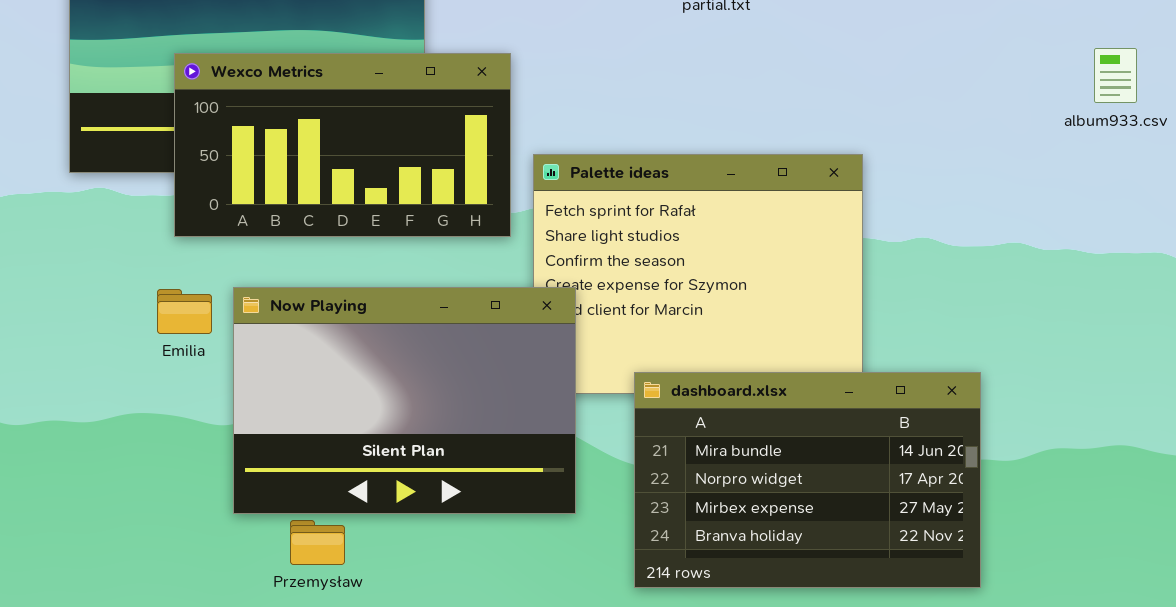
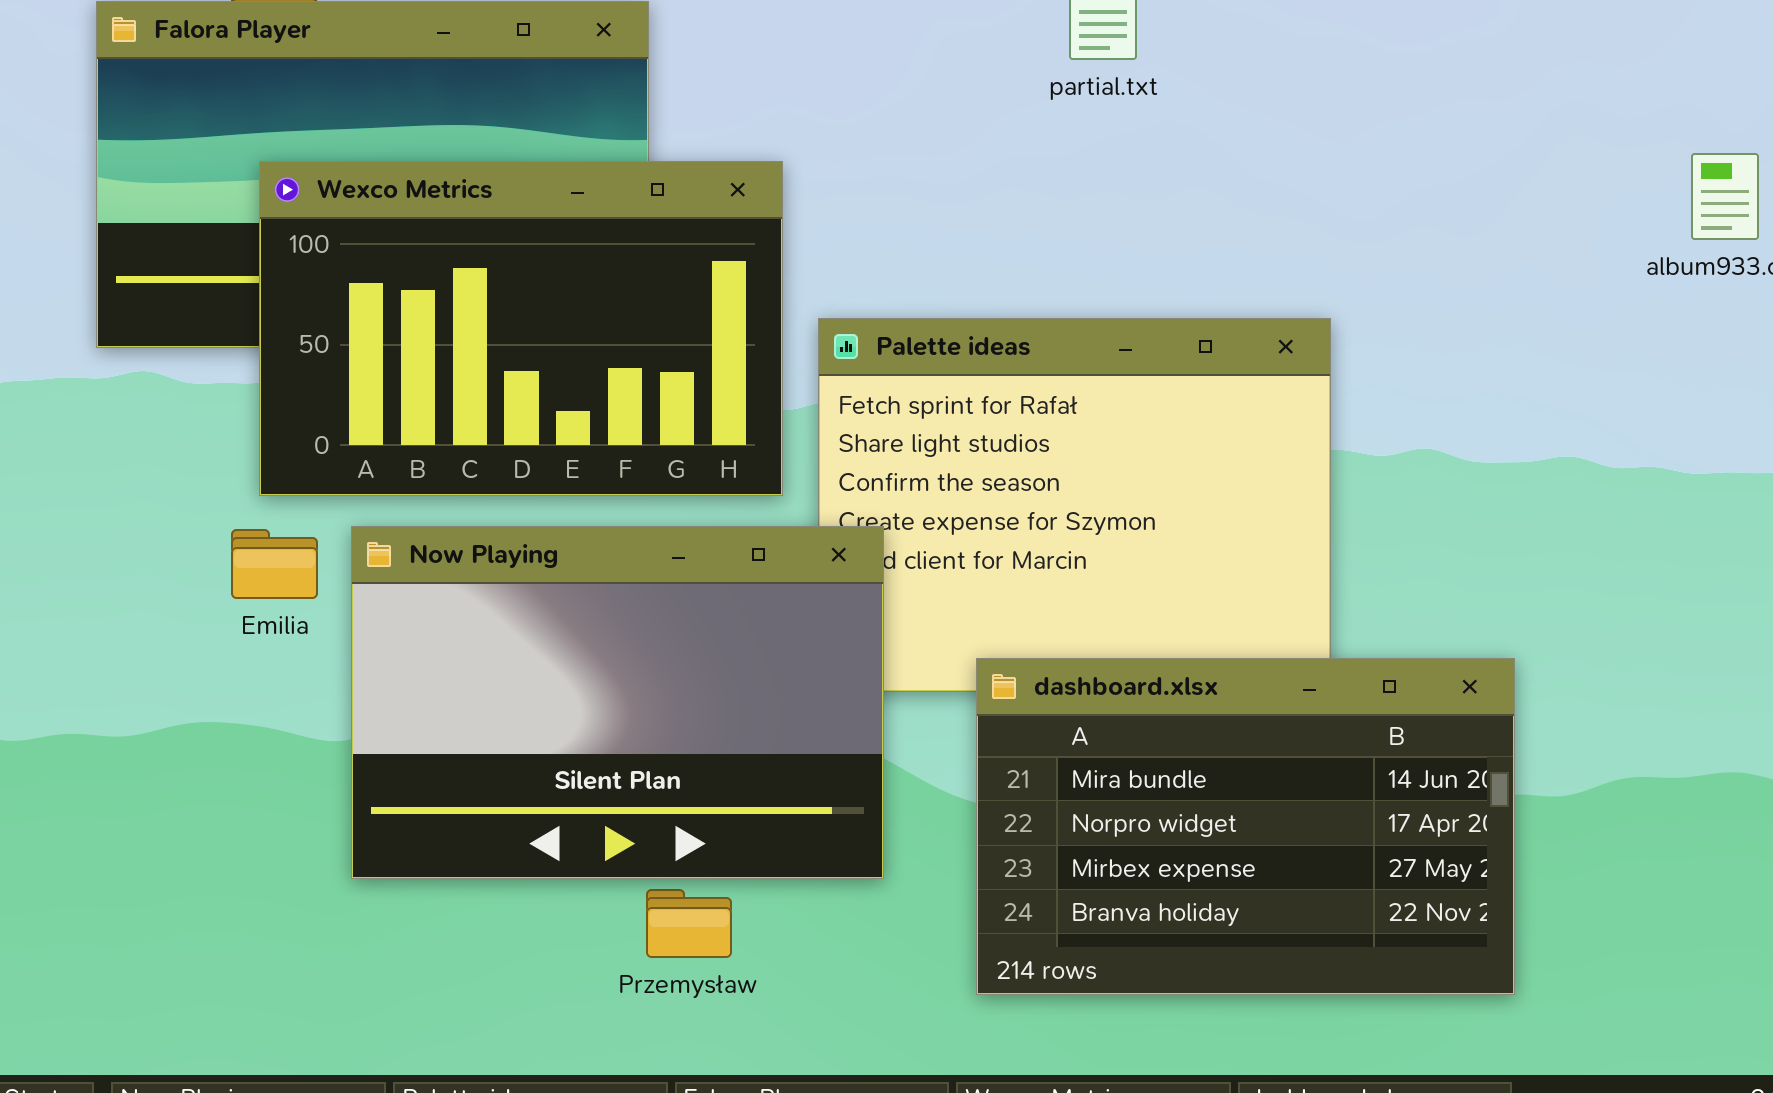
Wexco Metrics: [174,53,511,237] -> [259,161,783,496], resized
Przemysław: [290,520,345,565] -> [646,889,732,958], moved

